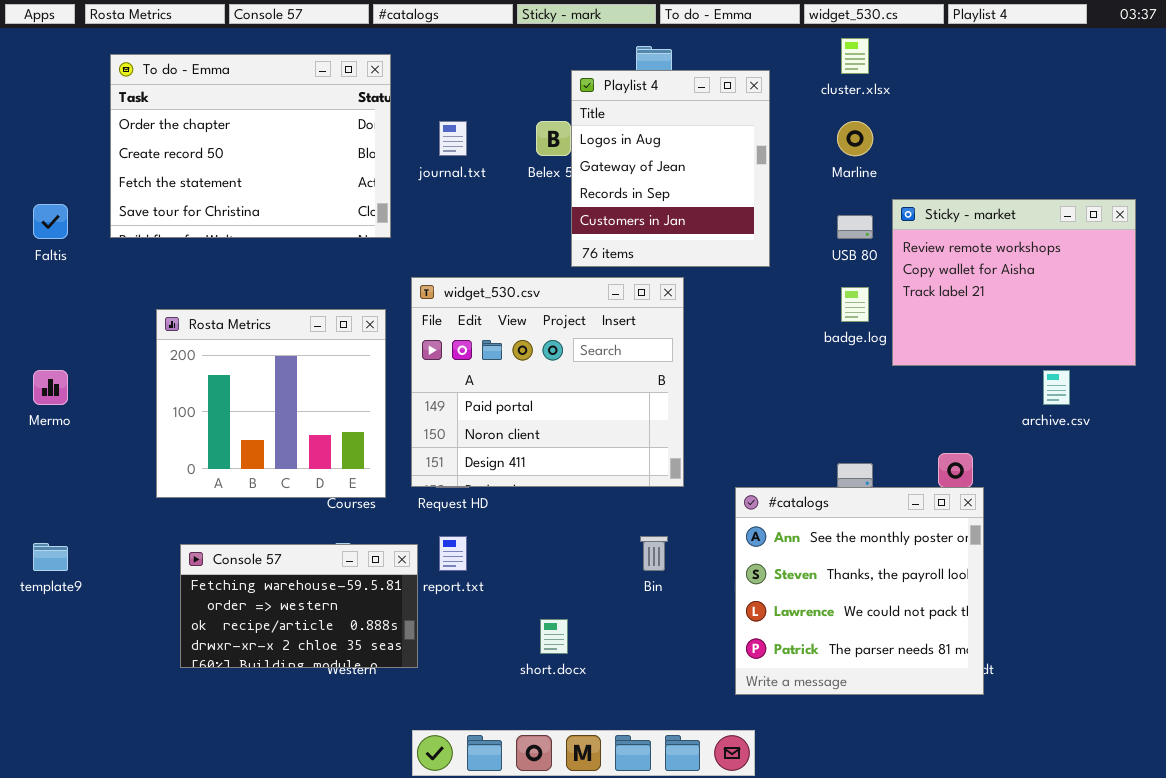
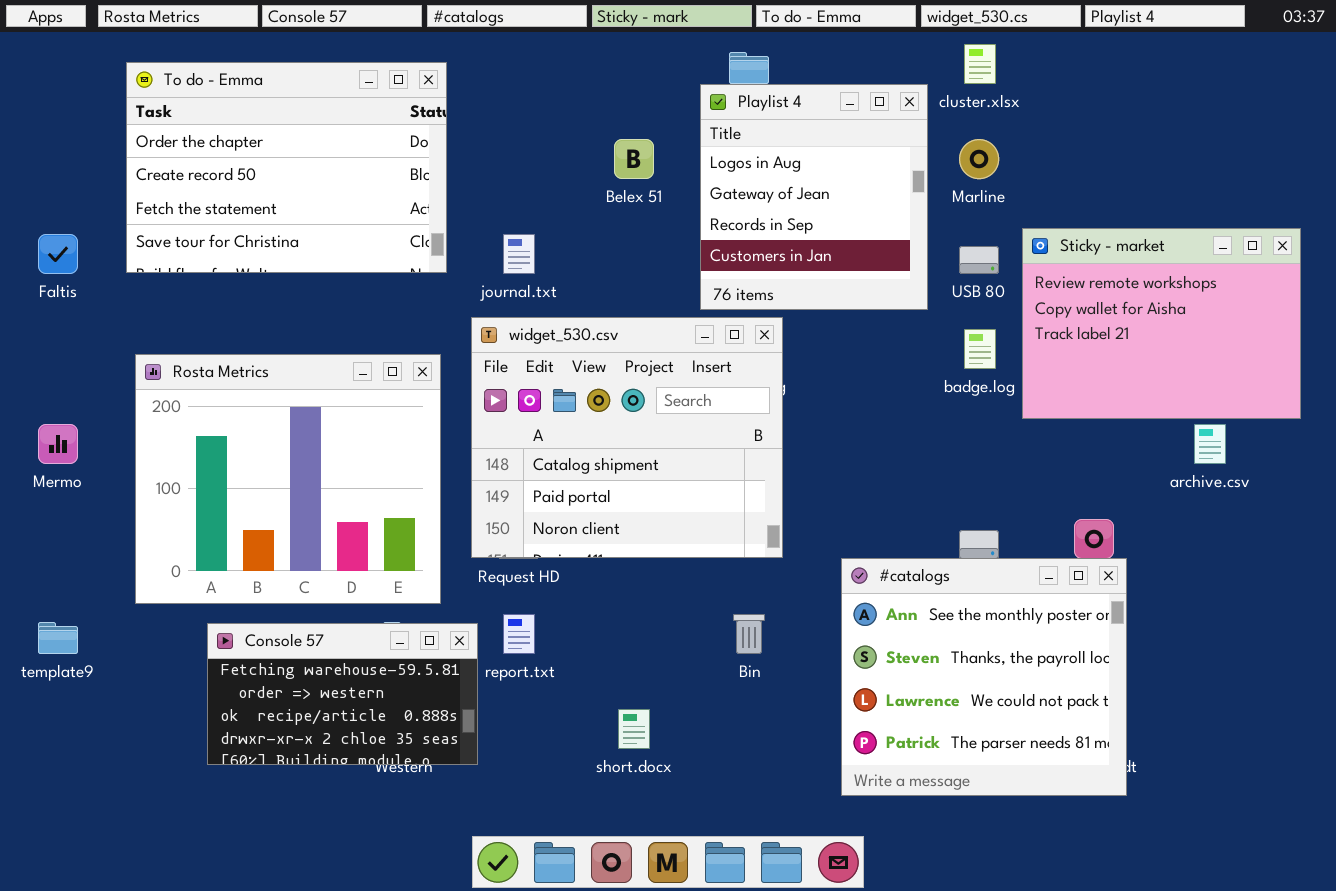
Playlist 4: [571,70,770,267] -> [700,84,928,310], moved
journal.txt: [439,121,467,156] -> [503,234,535,274], moved
widget_530.csv: [411,277,684,487] -> [471,317,783,558], scrolled up 1 row
Rosta Metrics: [156,309,386,498] -> [135,354,441,604], resized

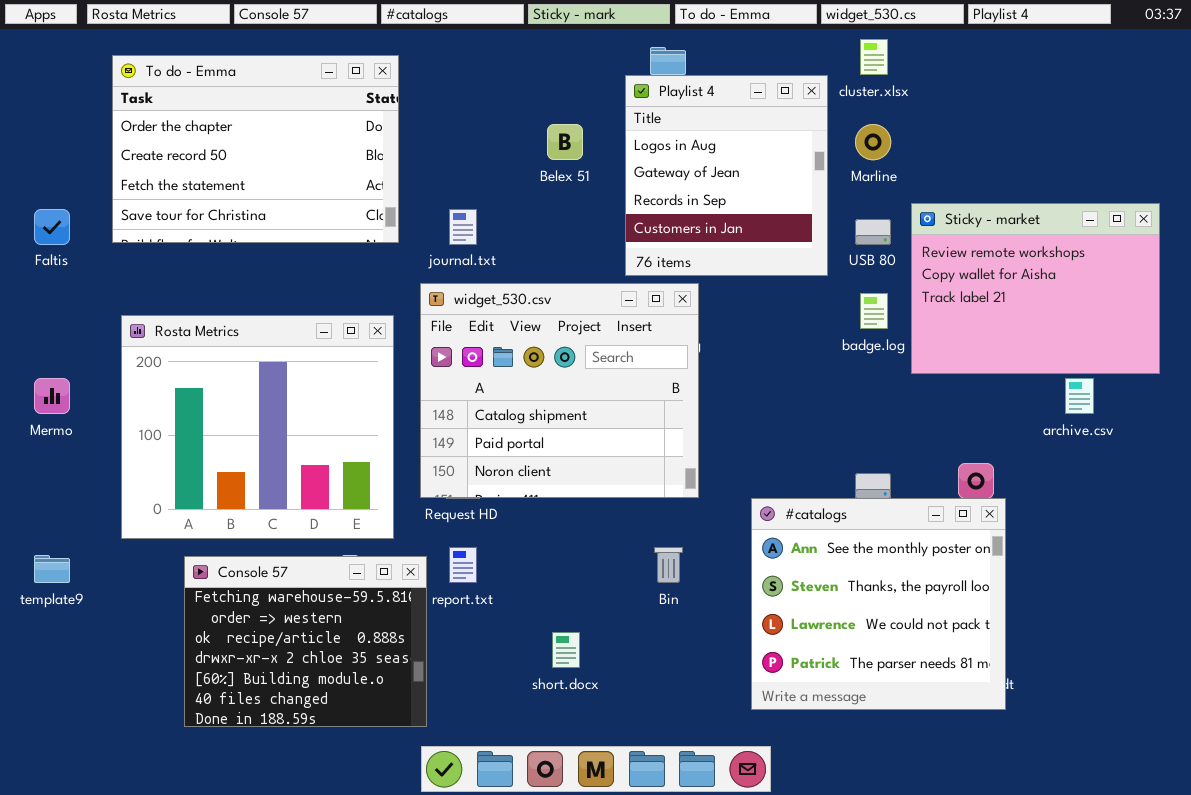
Console 57: [207,623,478,765] -> [184,556,427,727], resized

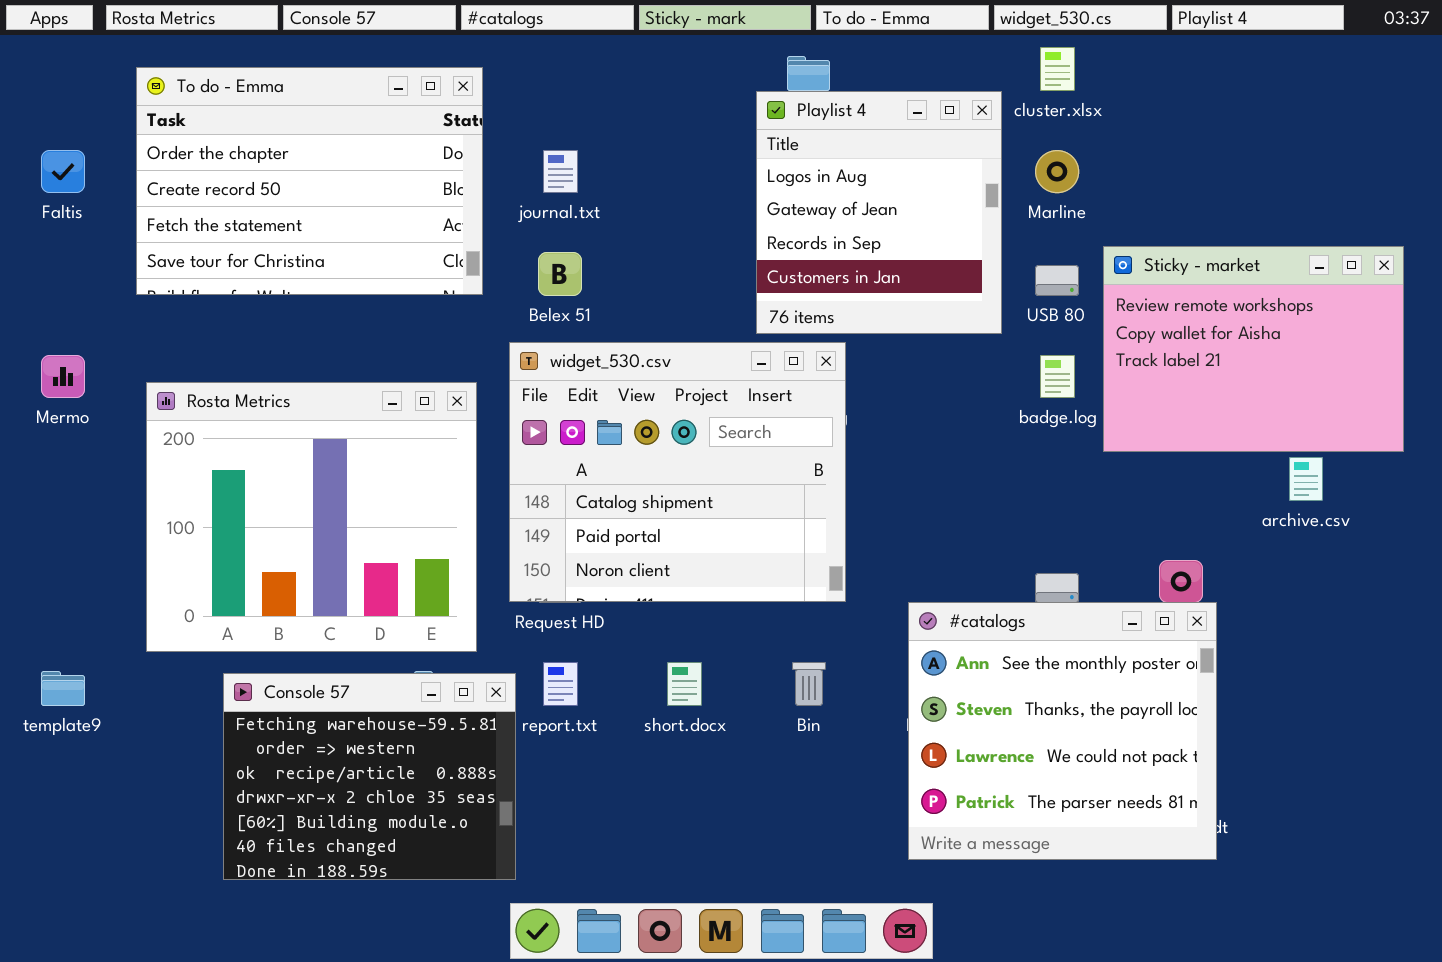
Belex 51: [547,124,583,160] -> [538,252,582,296], moved
Faltis: [34,209,70,245] -> [41,150,85,193], moved
journal.txt: [449,209,477,245] -> [543,150,578,193], moved
Mermo: [34,378,70,414] -> [41,355,85,398], moved
short.docx: [552,632,580,668] -> [667,662,702,706], moved

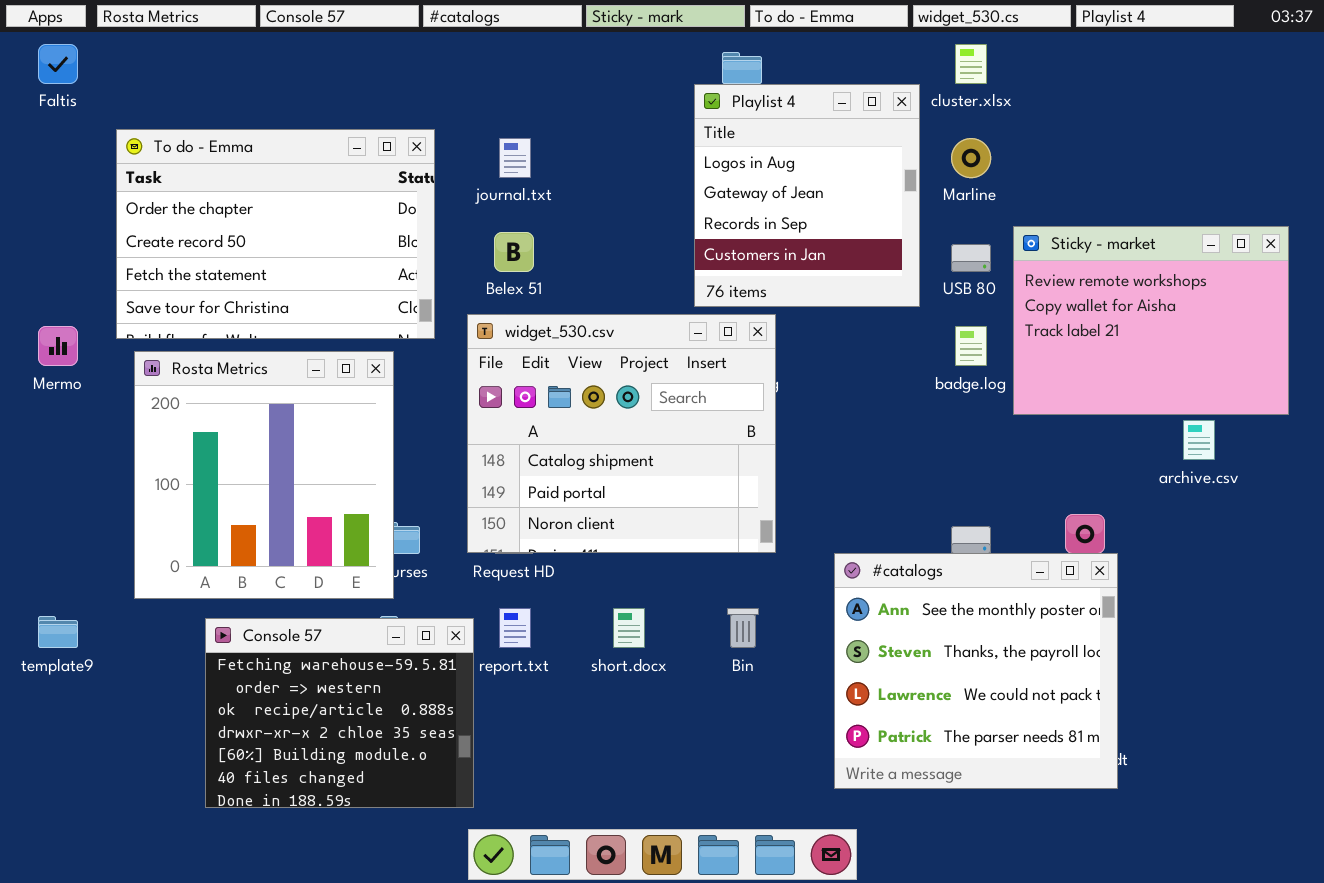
To do - Emma: [136,67,483,295] -> [116,129,435,339], moved
Faltis: [41,150,85,193] -> [38,44,78,84], moved
Rosta Metrics: [146,382,477,652] -> [134,351,394,599], resized

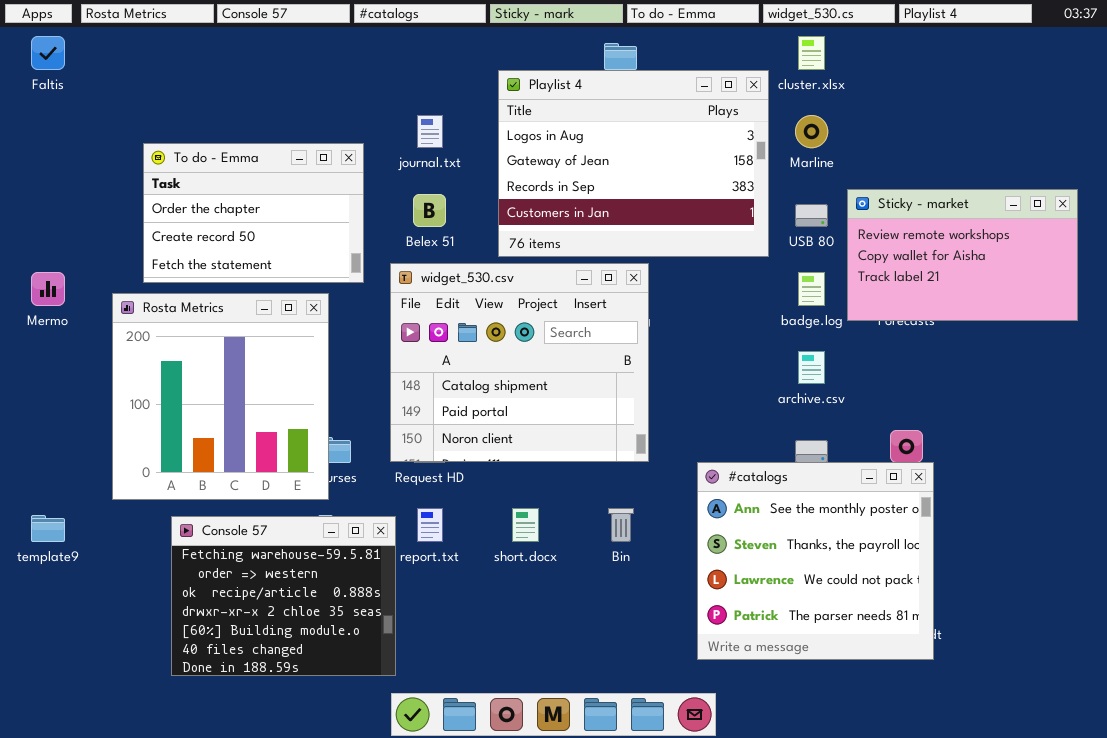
Playlist 4: [694,84,920,307] -> [498,70,769,257], resized
To do - Emma: [116,129,435,339] -> [143,143,364,283], resized
Sticky - market: [1013,226,1289,415] -> [847,189,1078,321], resized
archive.csv: [1183,420,1215,460] -> [798,351,825,384], moved

